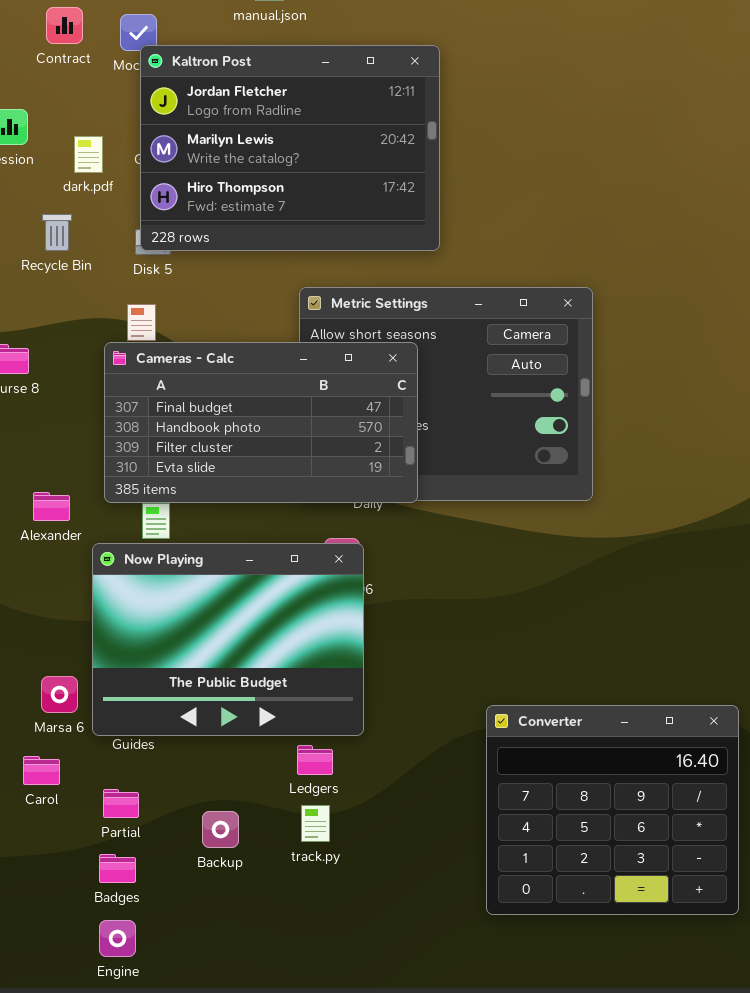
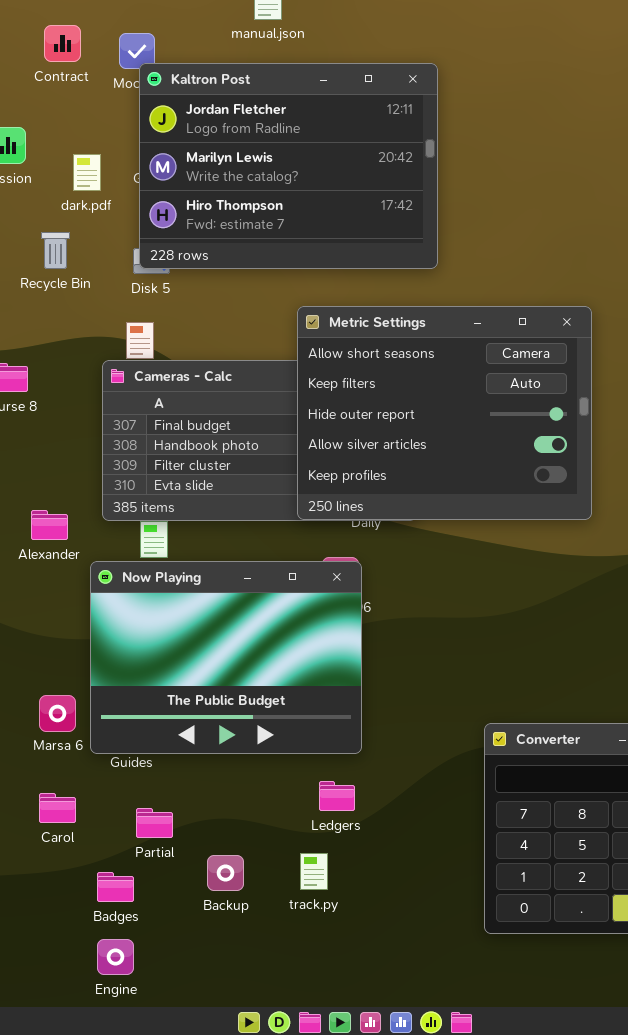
Metric Settings: [299,287,593,501] -> [297,306,592,520], raised
Ledgers: [297,745,333,775] -> [319,781,355,811], moved
Carol: [23,756,60,785] -> [39,793,76,823], moved
Partial: [103,789,139,818] -> [136,808,173,838], moved
track.py: [301,805,330,842] -> [300,853,328,890], moved
Backup: [202,811,239,848] -> [207,855,244,891], moved

